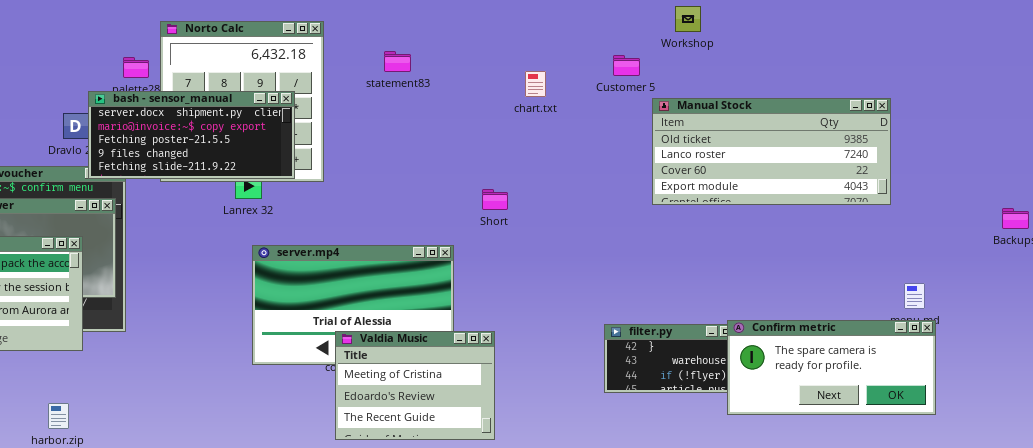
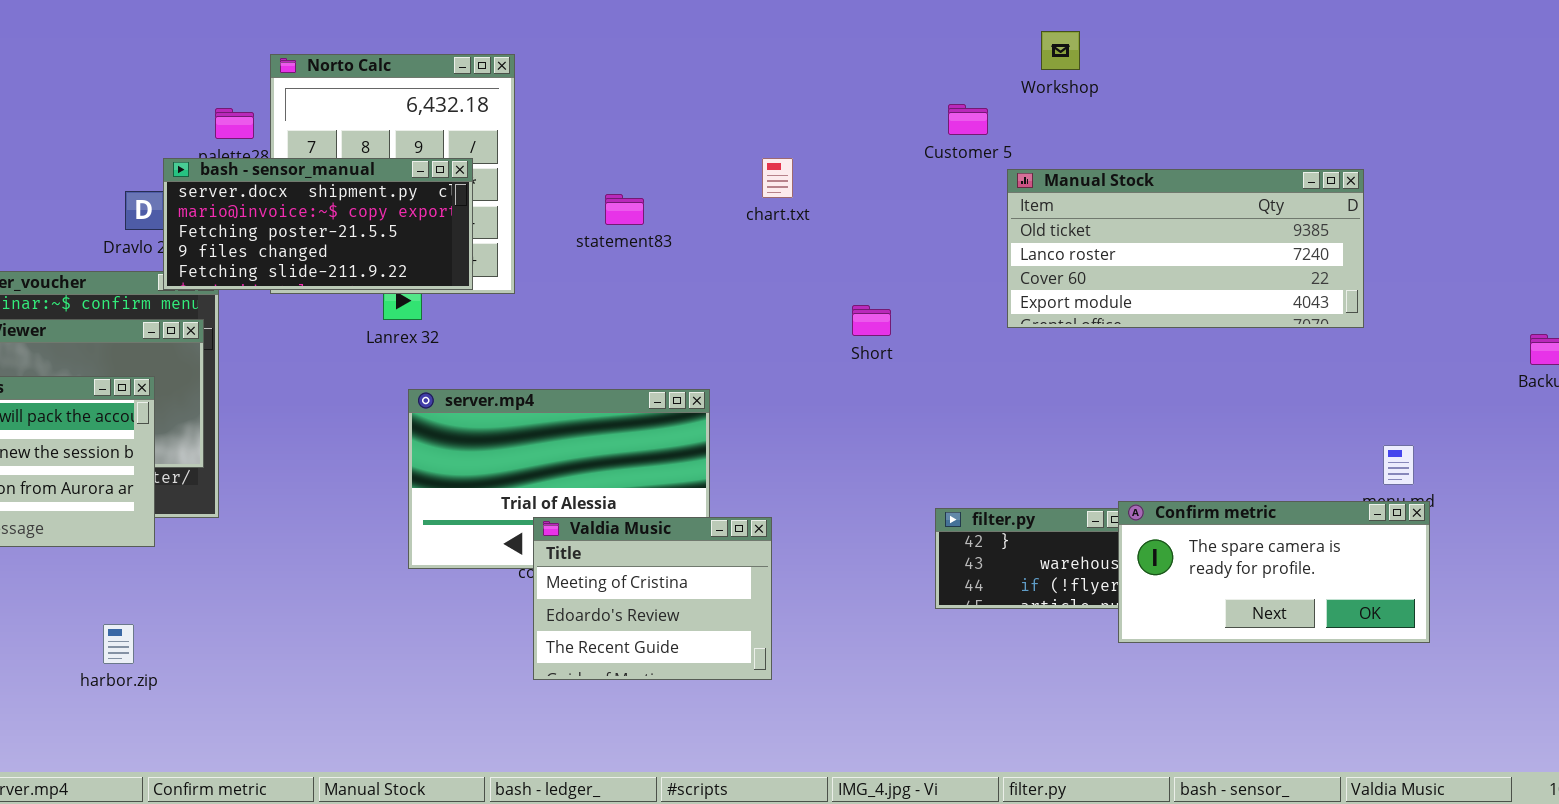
statement83: [384,51,411,72] -> [605,194,644,225], moved
chart.txt: [525,71,546,97] -> [762,158,793,198], moved
Short: [482,189,508,210] -> [852,305,891,336], moved

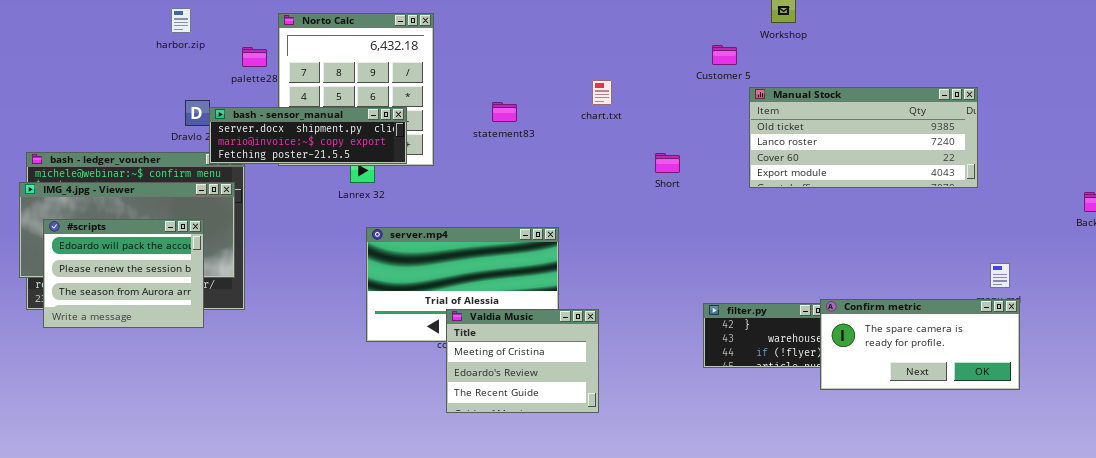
bash - sensor_manual: [163,158,473,290] -> [209,107,407,164], resized
Short: [852,305,891,336] -> [655,153,680,173], moved
harbor.zip: [103,624,134,664] -> [171,8,191,33], moved

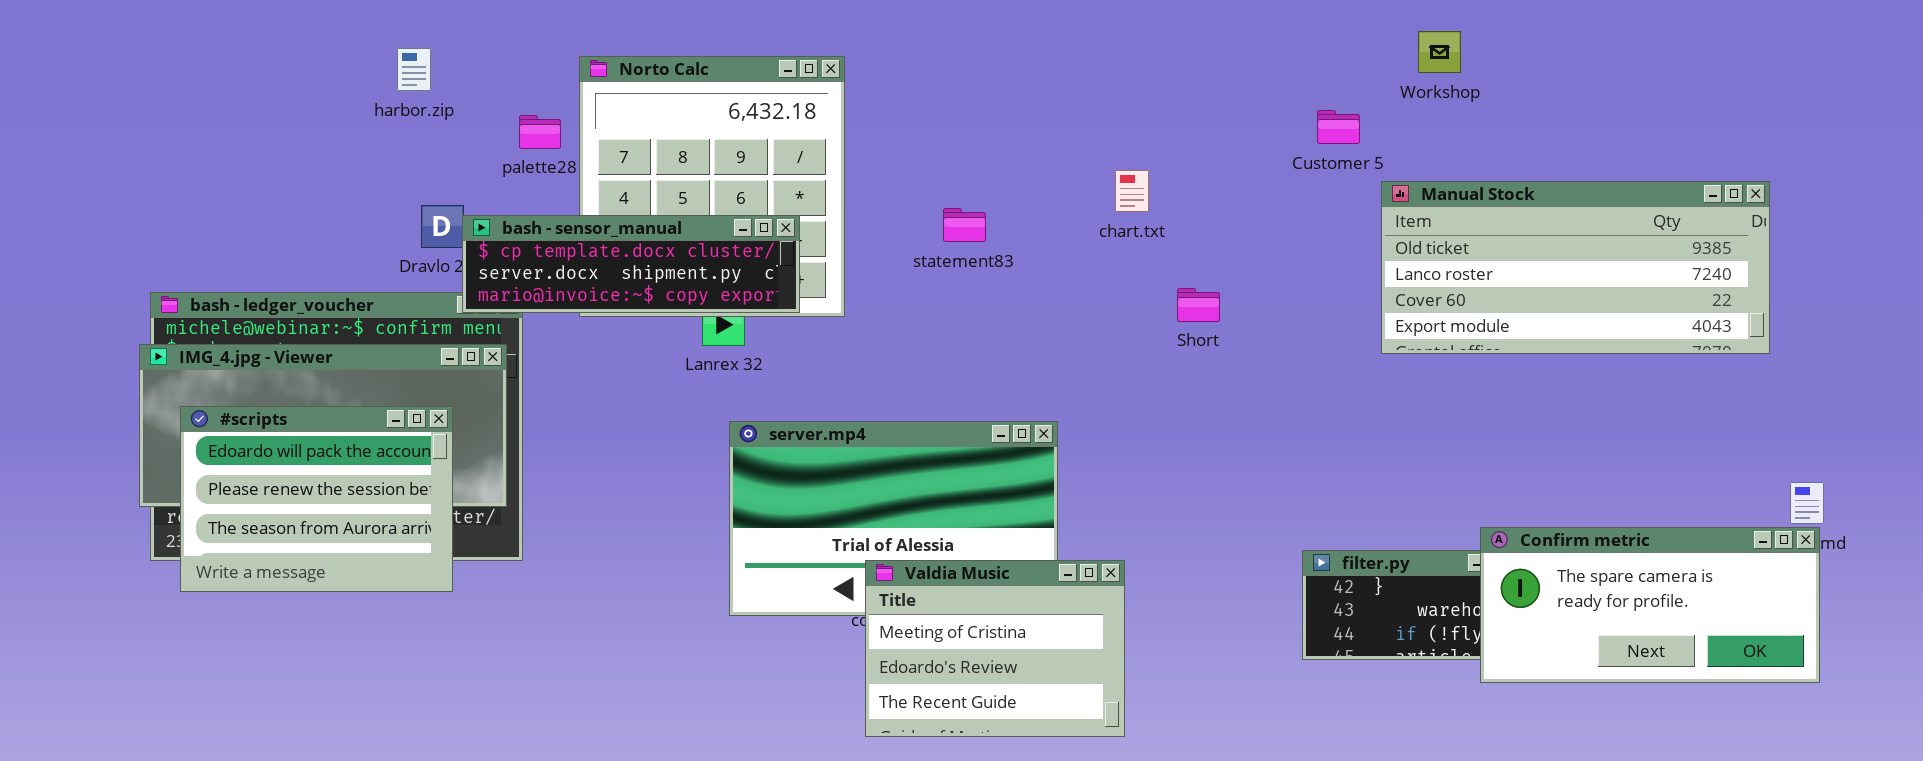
bash - sensor_manual: [209,107,407,164] -> [462,215,800,313], scrolled up 1 row
Short: [655,153,680,173] -> [1177,288,1220,322], moved
Confirm metric: [820,299,1020,390] -> [1480,527,1820,683], moved

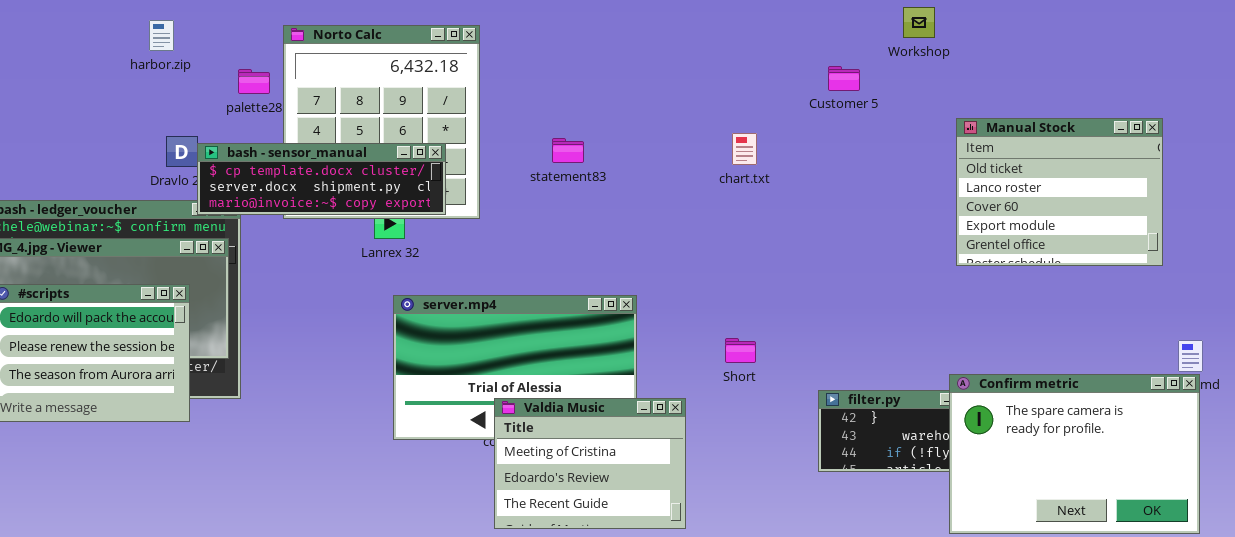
chart.txt: [1115,170,1149,212] -> [732,133,757,165], moved
Manual Stock: [1381,181,1770,354] -> [956,118,1163,266], resized
Short: [1177,288,1220,322] -> [725,338,756,363], moved
Confirm metric: [1480,527,1820,683] -> [949,374,1200,534], resized

